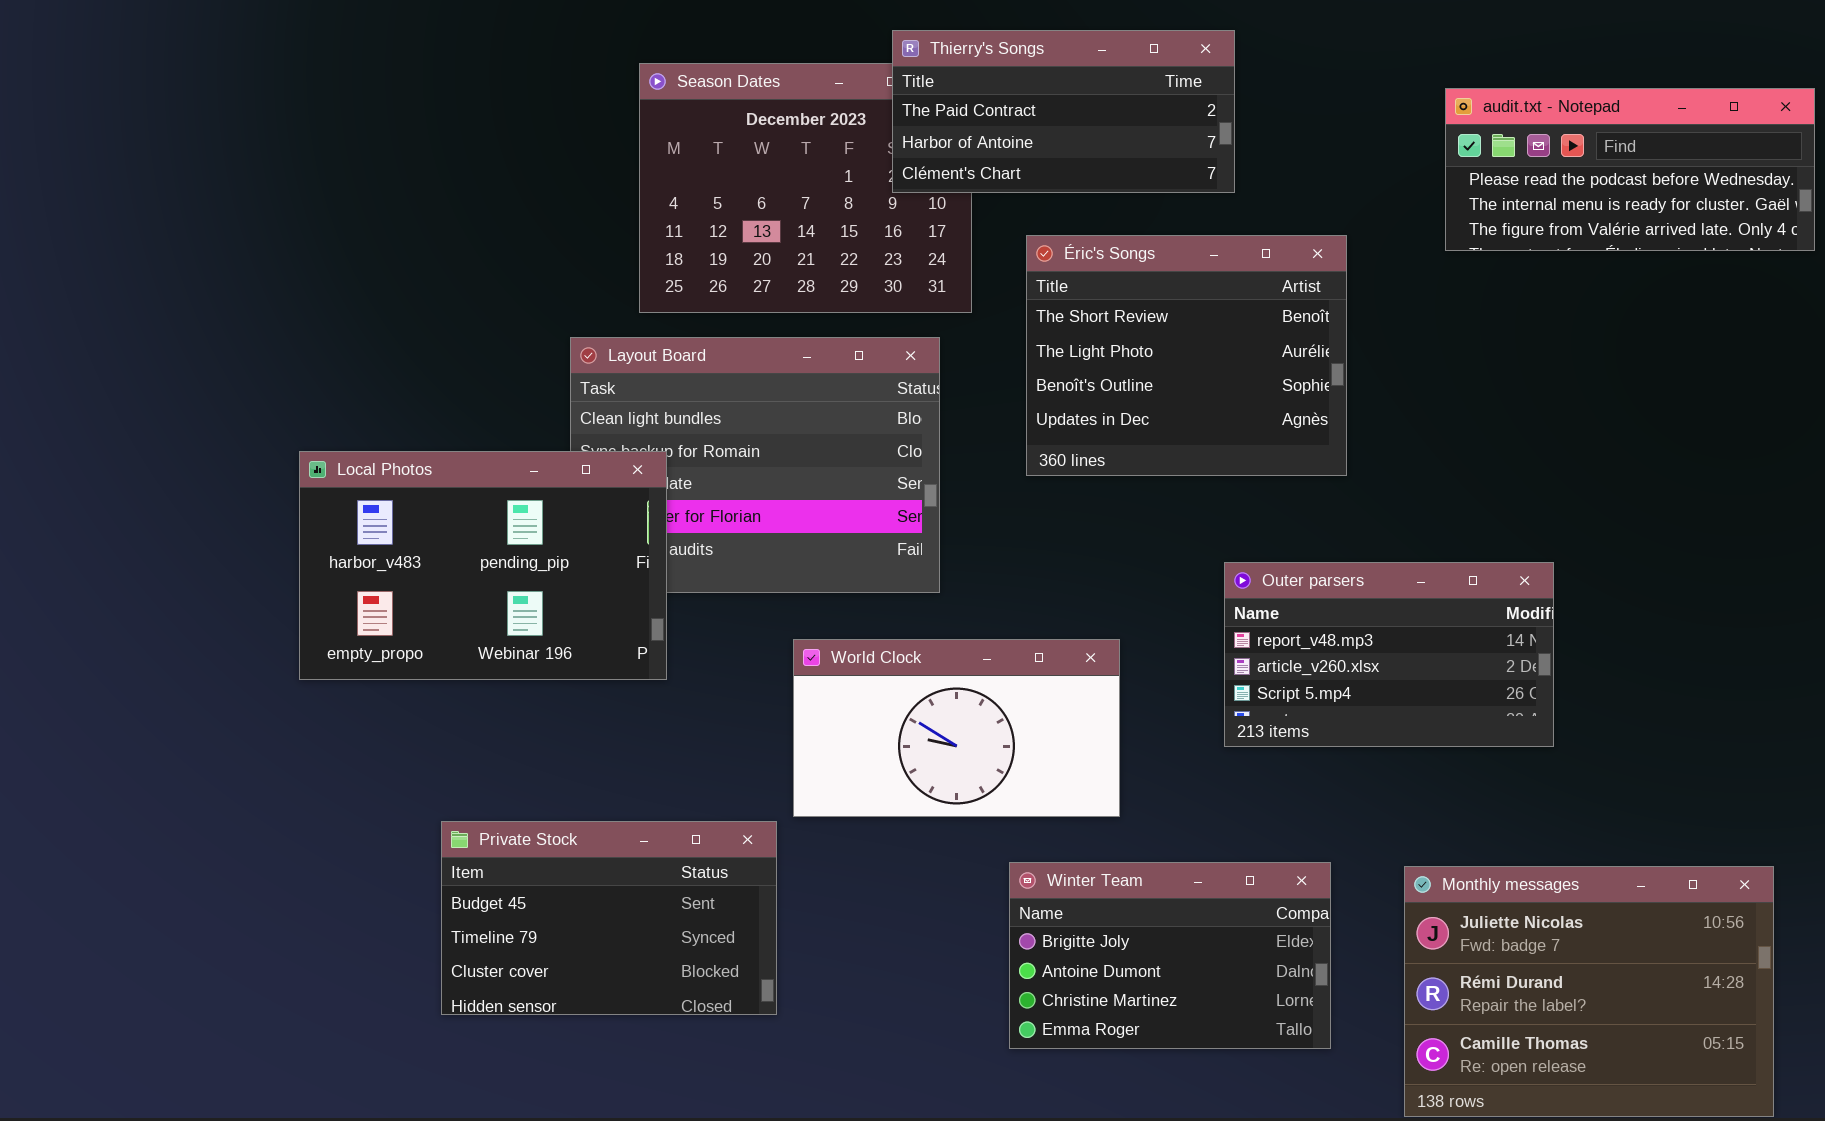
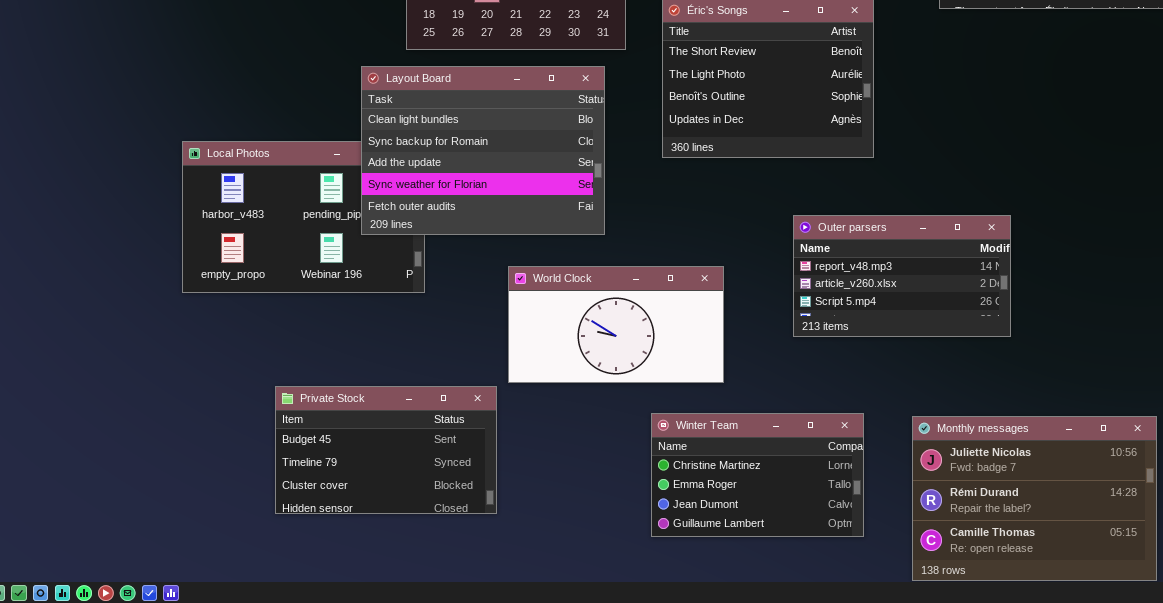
Layout Board: [570,337,940,593] -> [361,66,605,235], raised
Winter Team: [1009,862,1331,1049] -> [651,413,864,537], scrolled down 2 rows

